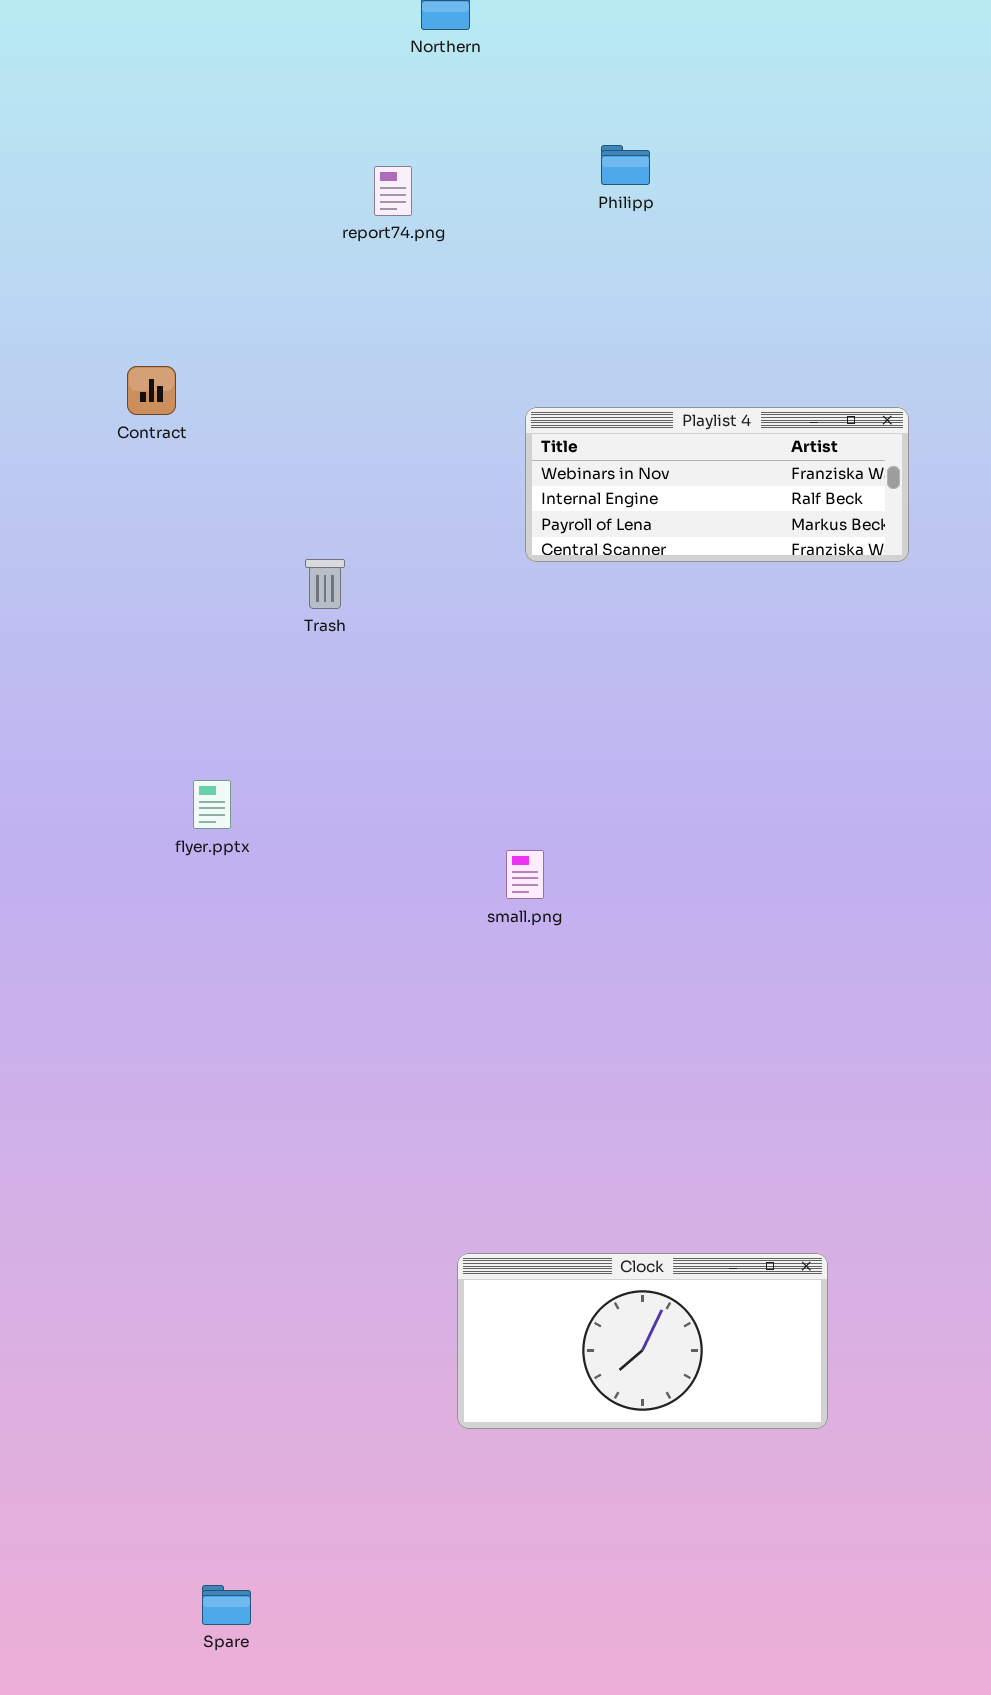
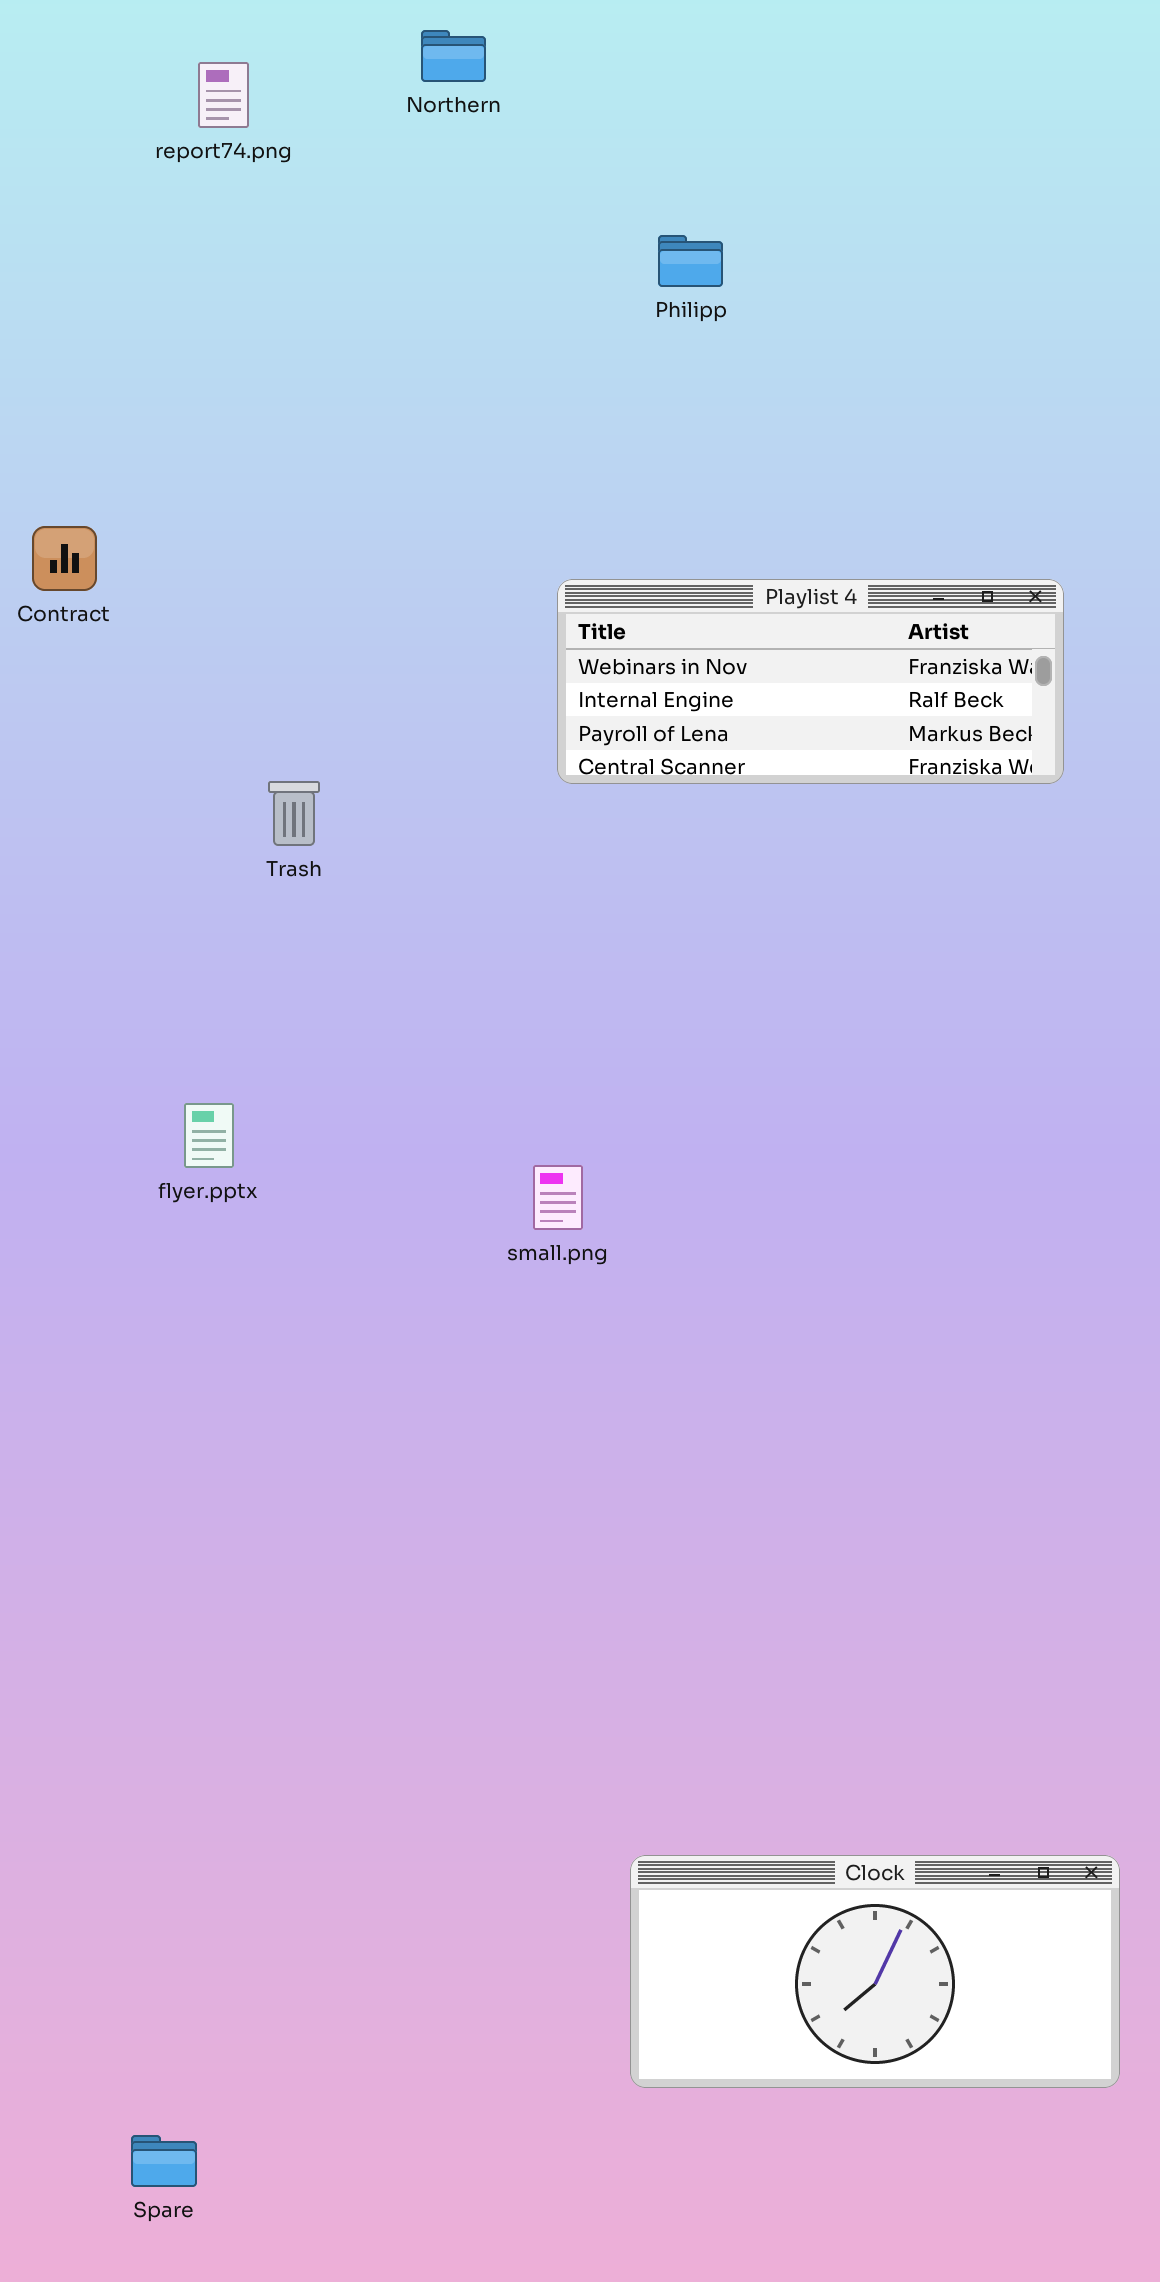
report74.png: [374,166,412,216] -> [198,62,249,128], moved
flyer.pptx: [193,780,231,829] -> [184,1103,234,1168], moved
Clock: [457,1253,828,1429] -> [630,1855,1120,2088], moved

